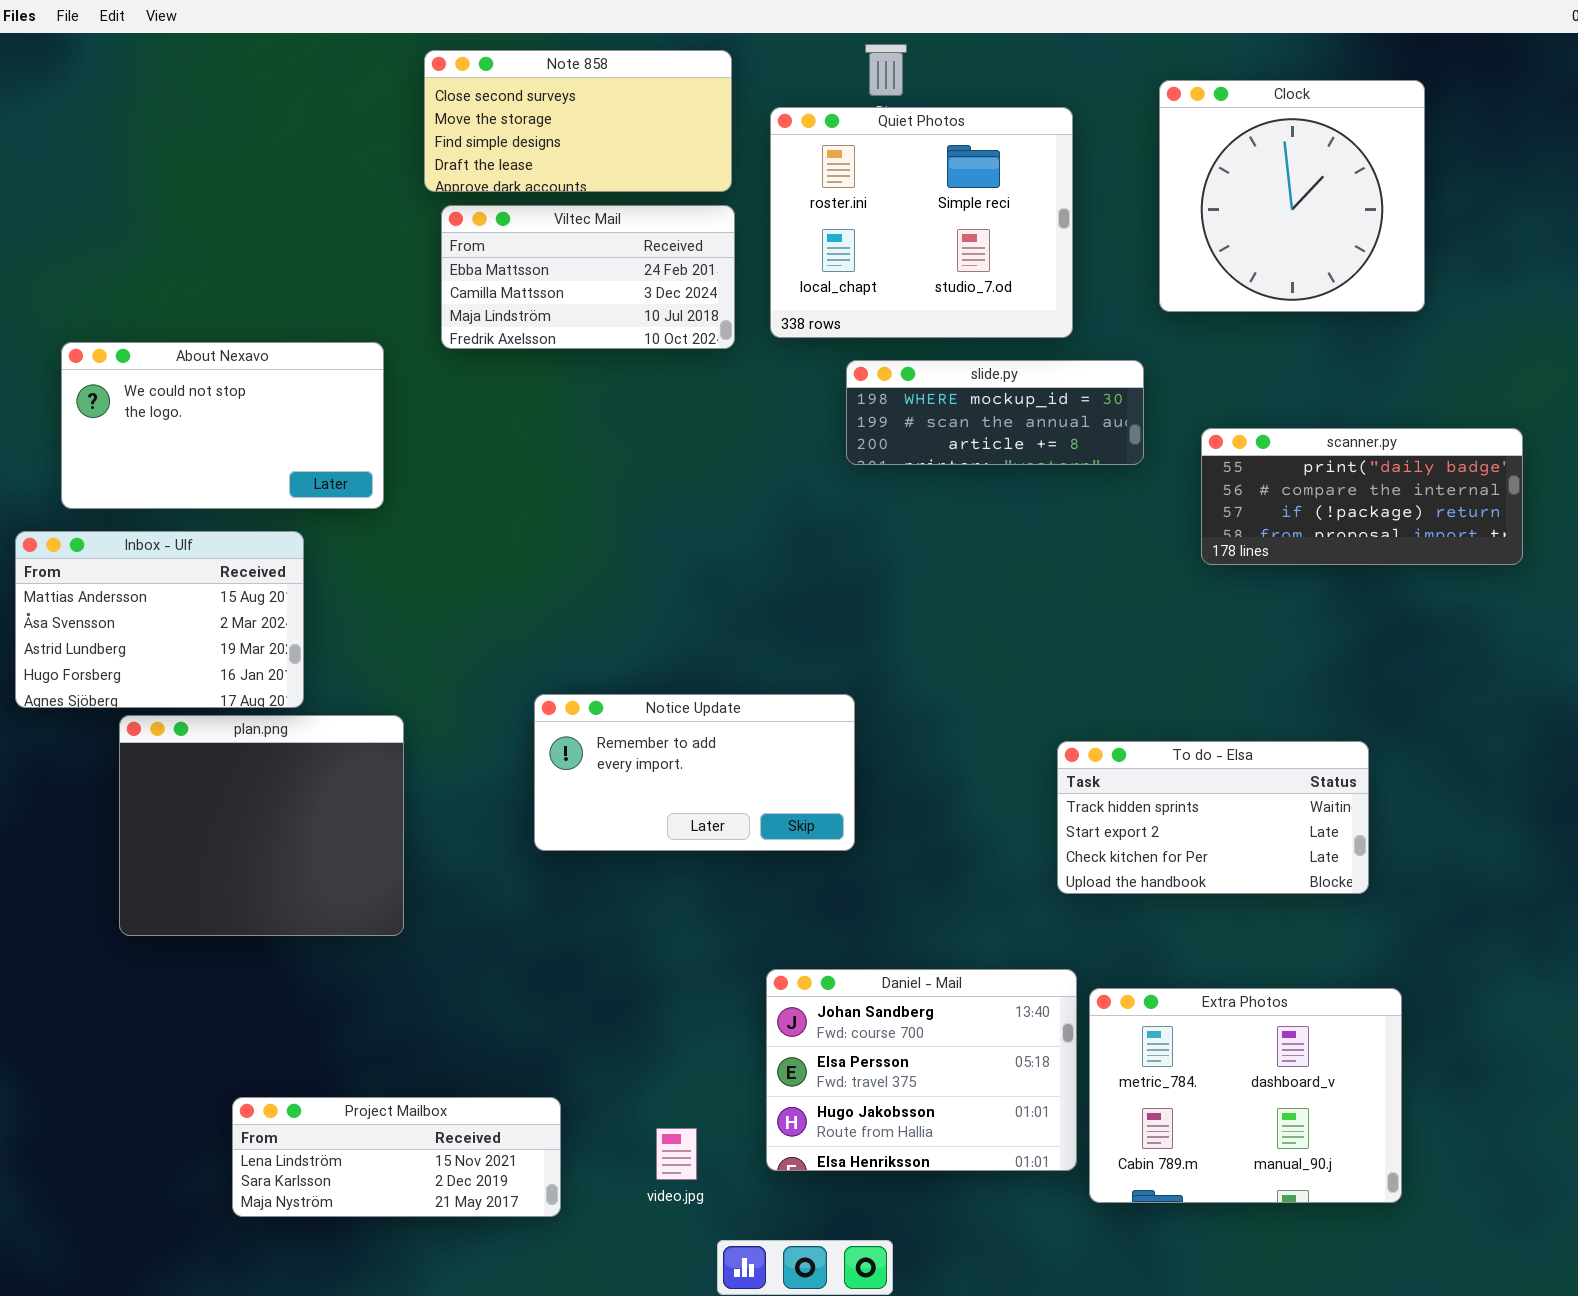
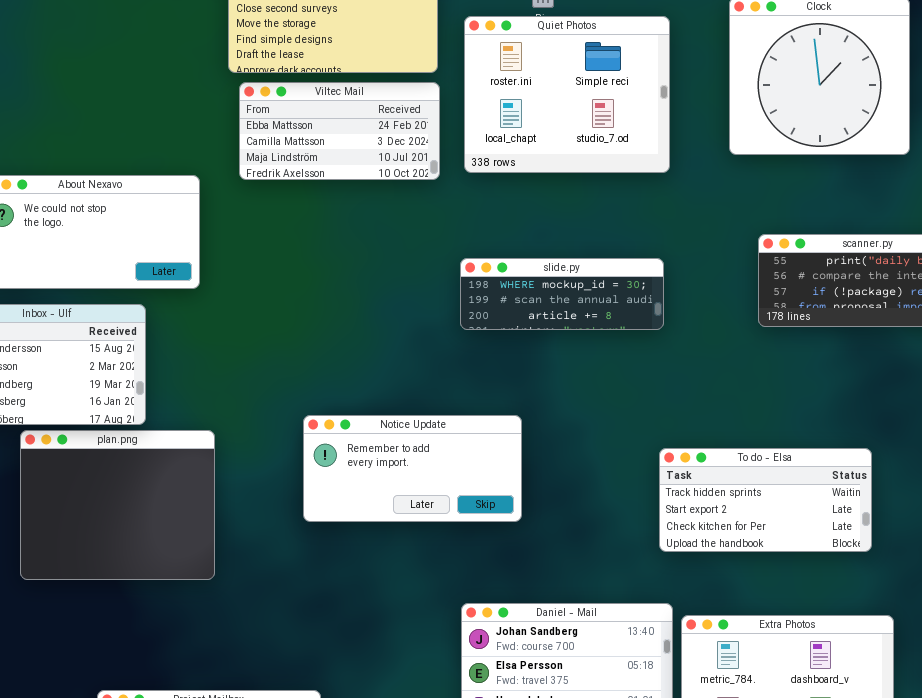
slide.py: [846,360,1144,465] -> [460,258,664,330], moved

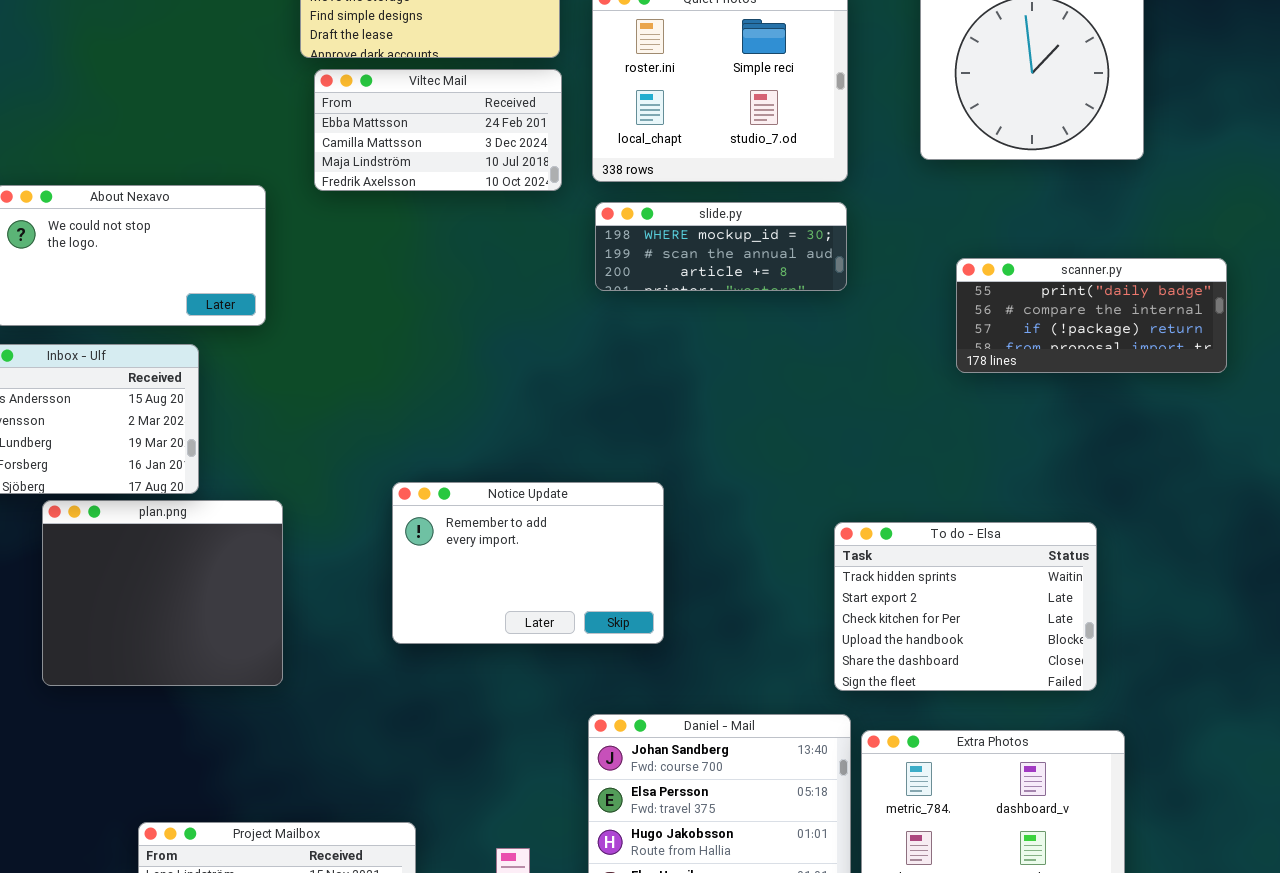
slide.py: [460,258,664,330] -> [595,202,847,291], moved
Notice Update: [303,415,522,522] -> [392,482,664,644], resized
To do - Elsa: [659,448,872,552] -> [834,522,1097,691], resized

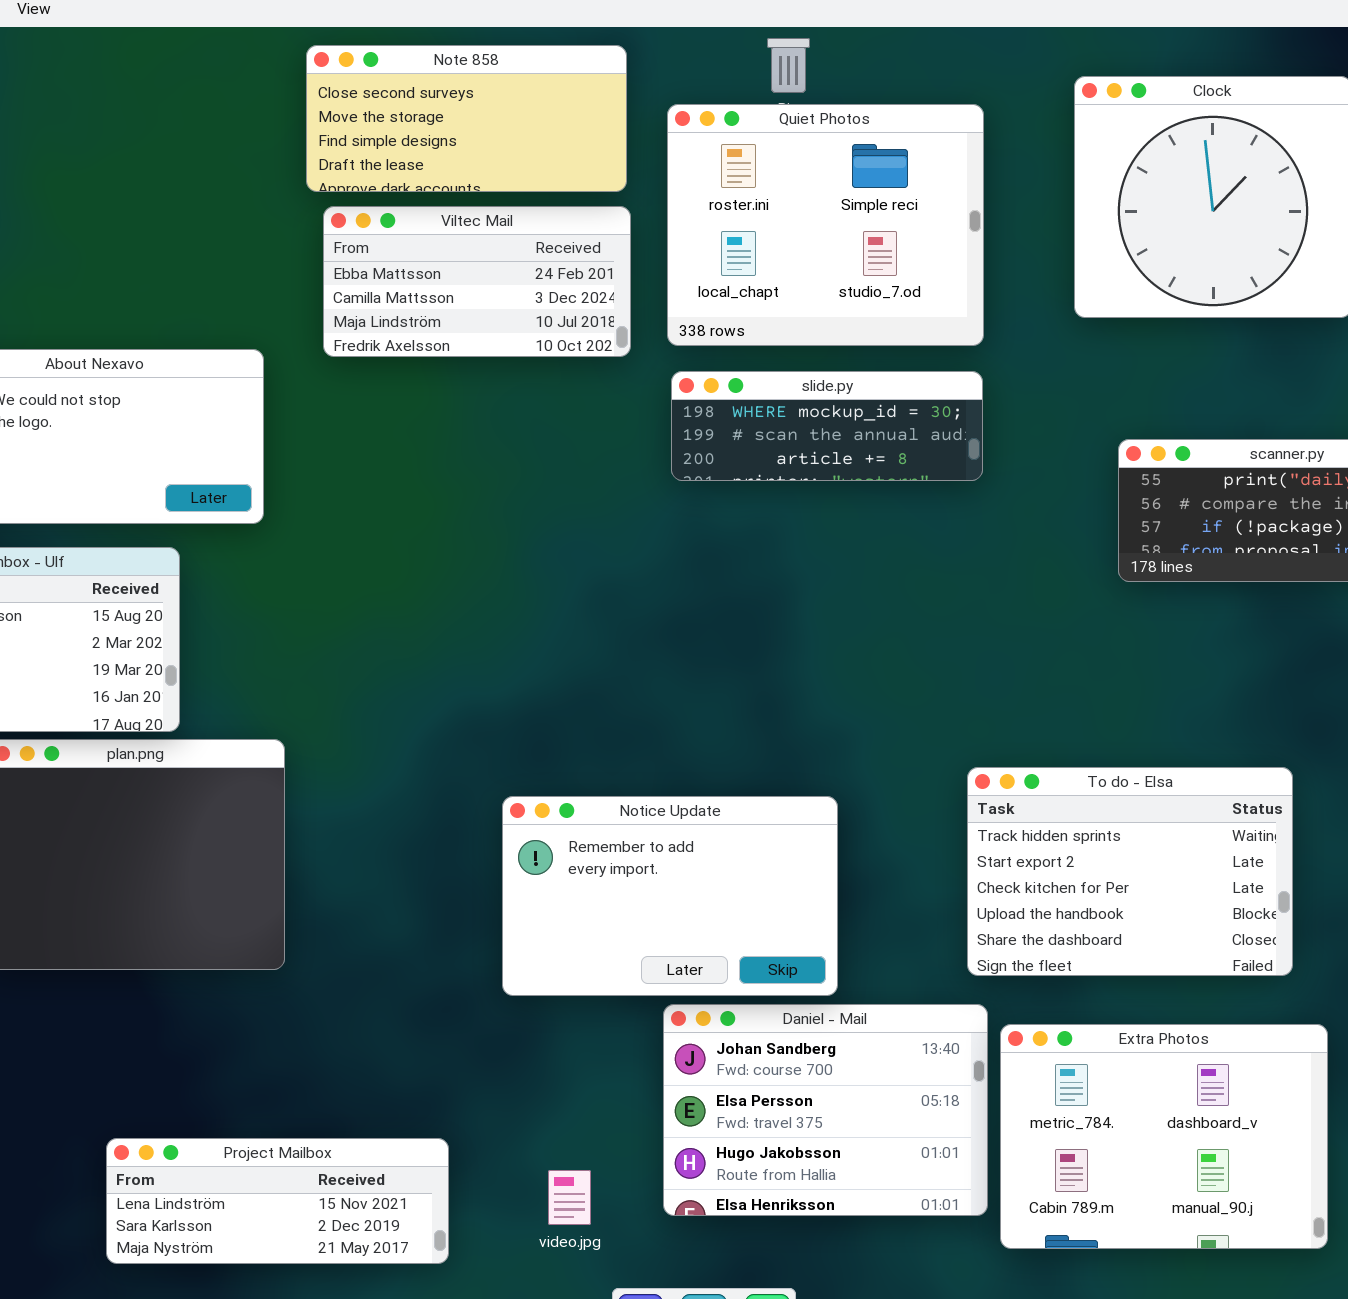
Notice Update: [392,482,664,644] -> [502,796,838,996], moved

